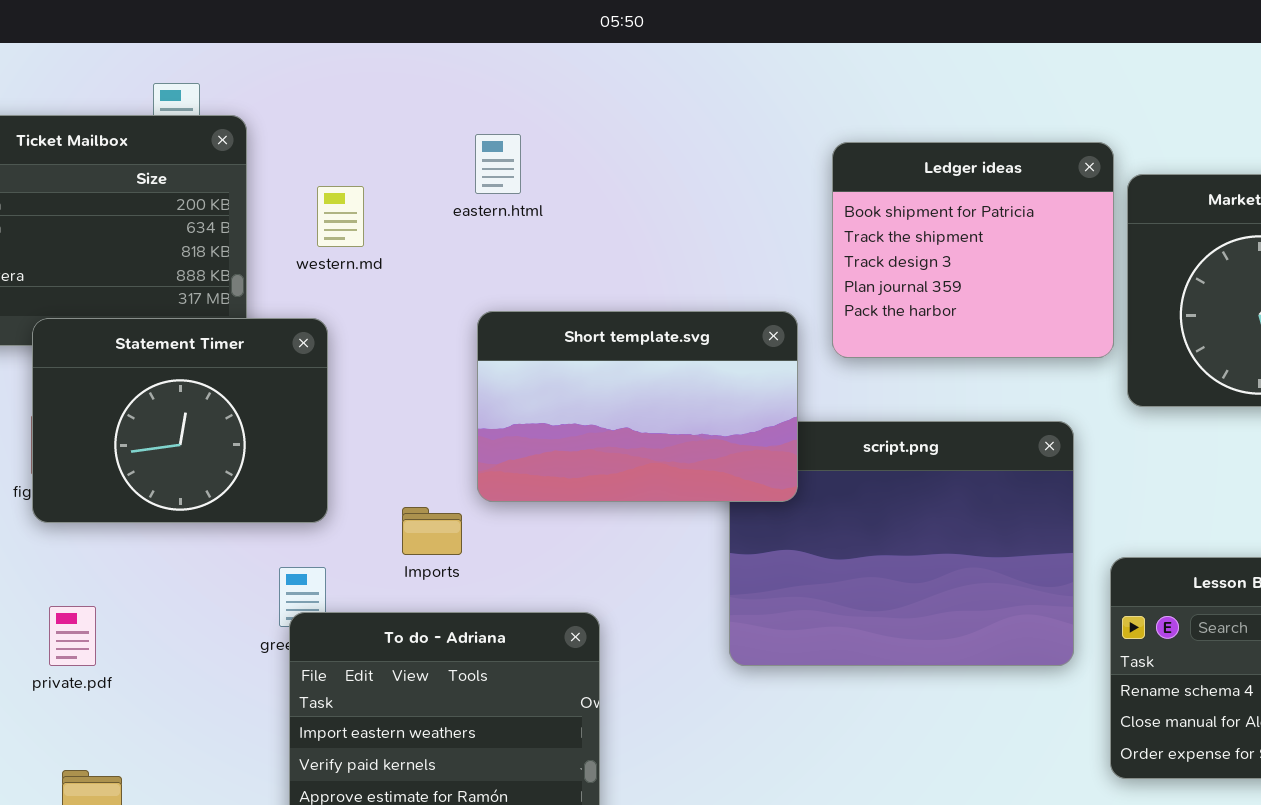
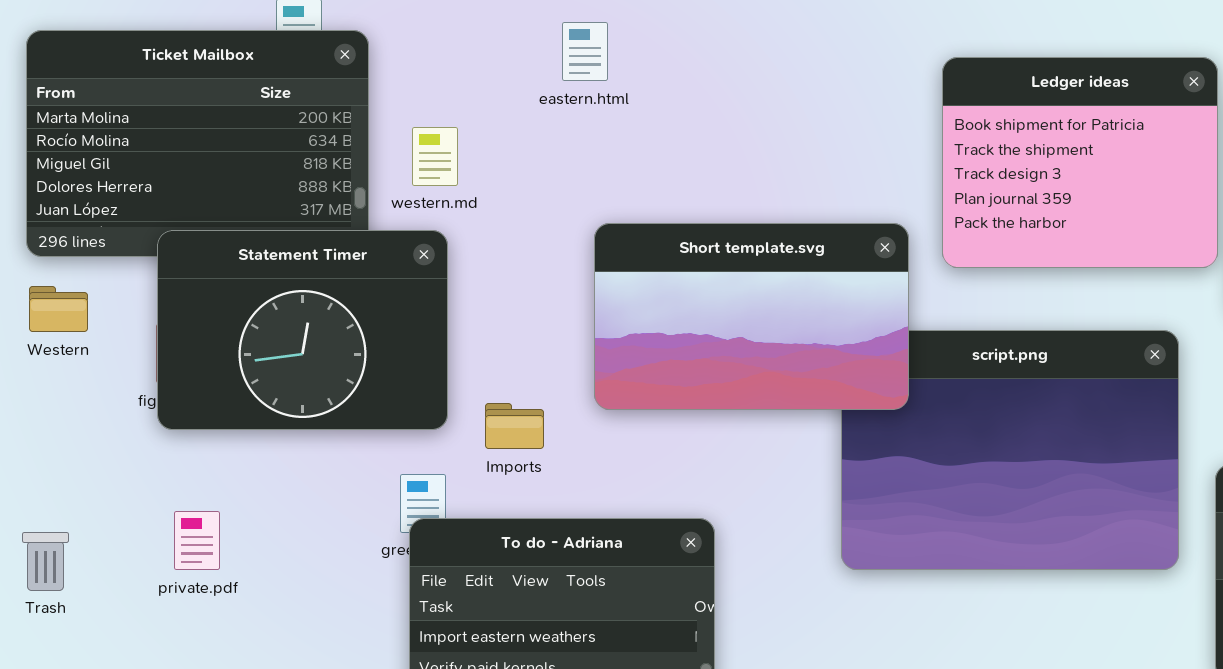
eastern.html: [475,134,521,194] -> [562,22,608,81], moved
western.md: [317,186,364,247] -> [412,127,458,186], moved
Imports: [402,507,462,555] -> [485,403,544,449], moved

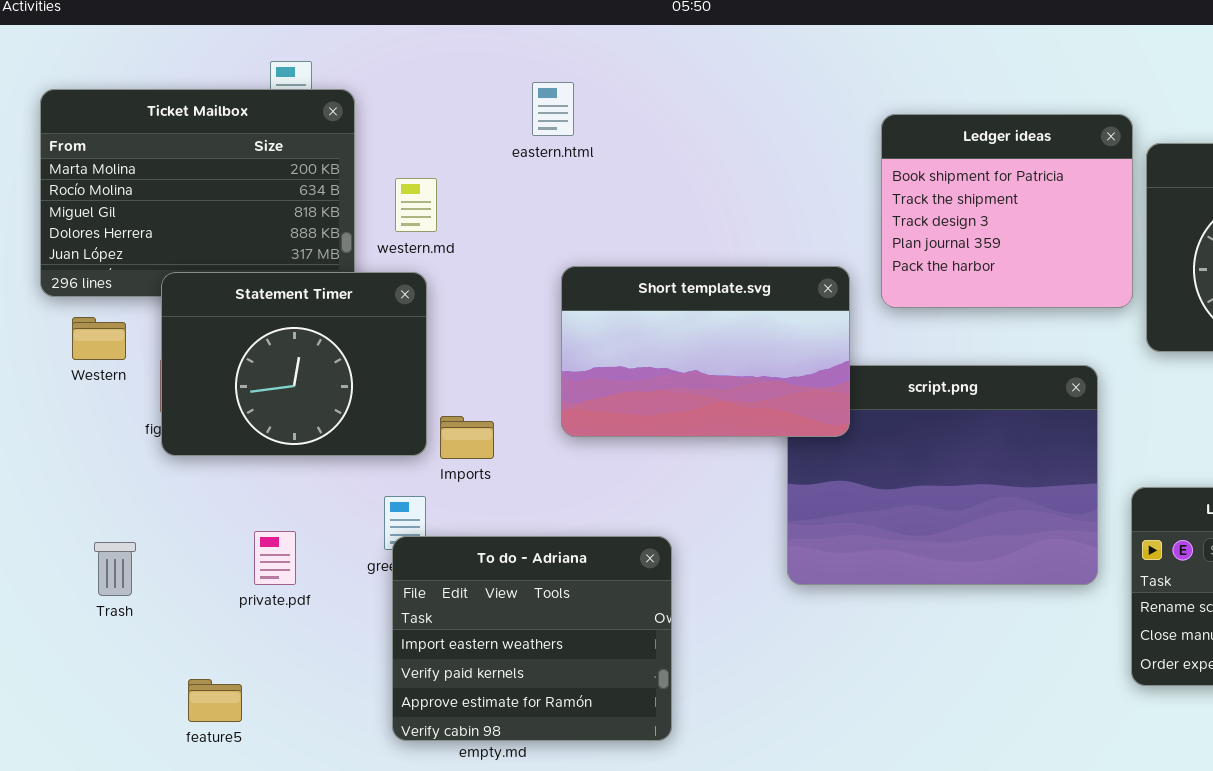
Western: [29,286,88,332] -> [72,317,126,360], moved
Imports: [485,403,544,449] -> [440,416,494,459], moved
private.pdf: [174,511,220,570] -> [254,531,296,585], moved
Trash: [22,532,69,591] -> [94,542,136,596], moved

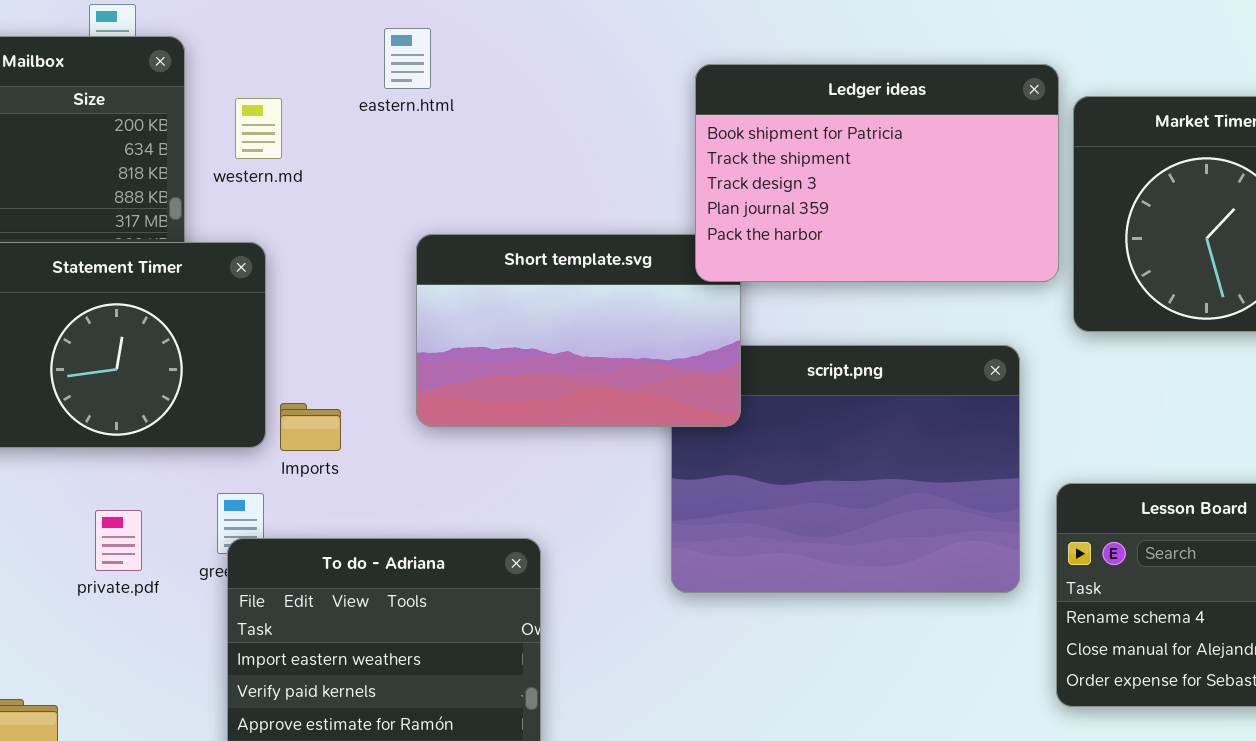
Ledger ideas: [881,114,1133,308] -> [695,64,1059,282], resized
western.md: [395,178,437,232] -> [235,98,282,159], moved
private.pdf: [254,531,296,585] -> [95,510,142,571], moved

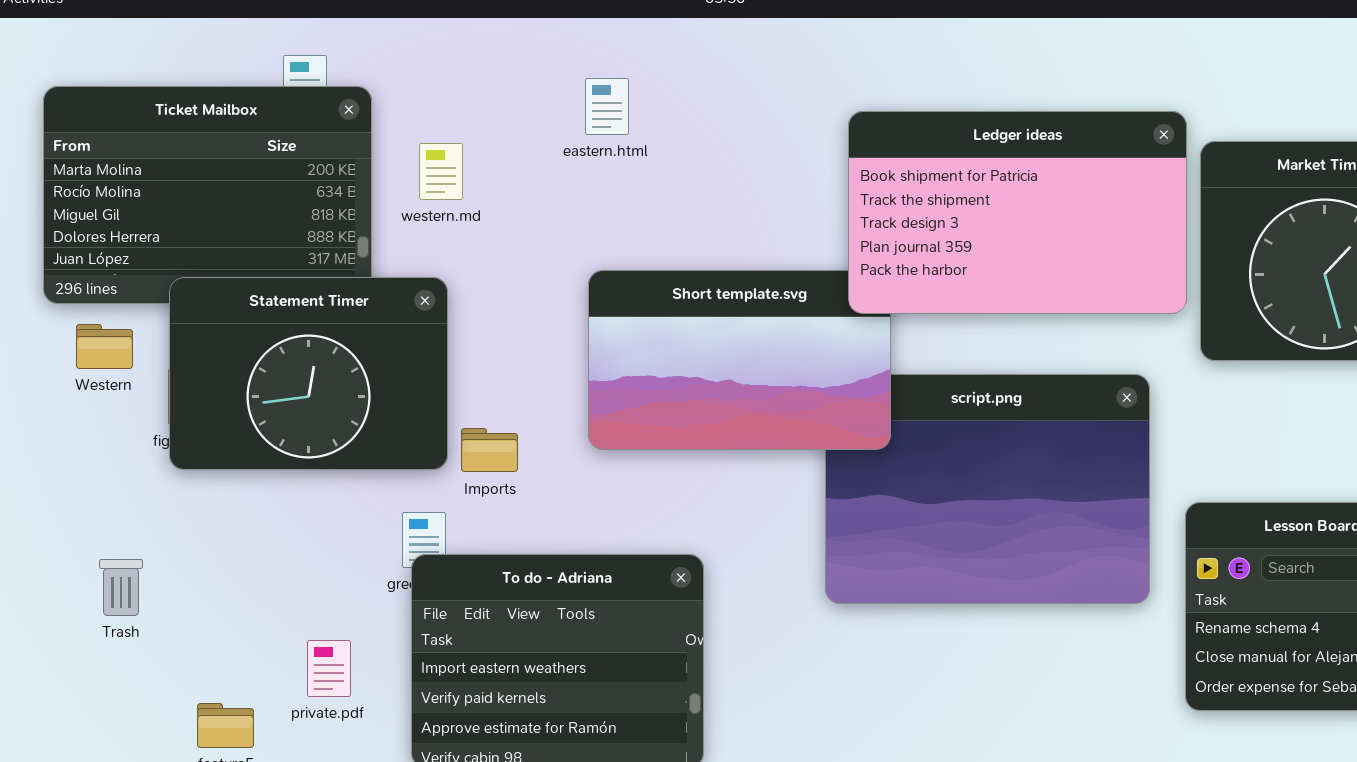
eastern.html: [384,28,431,89] -> [585,78,629,135], moved
private.pdf: [95,510,142,571] -> [307,640,351,697], moved

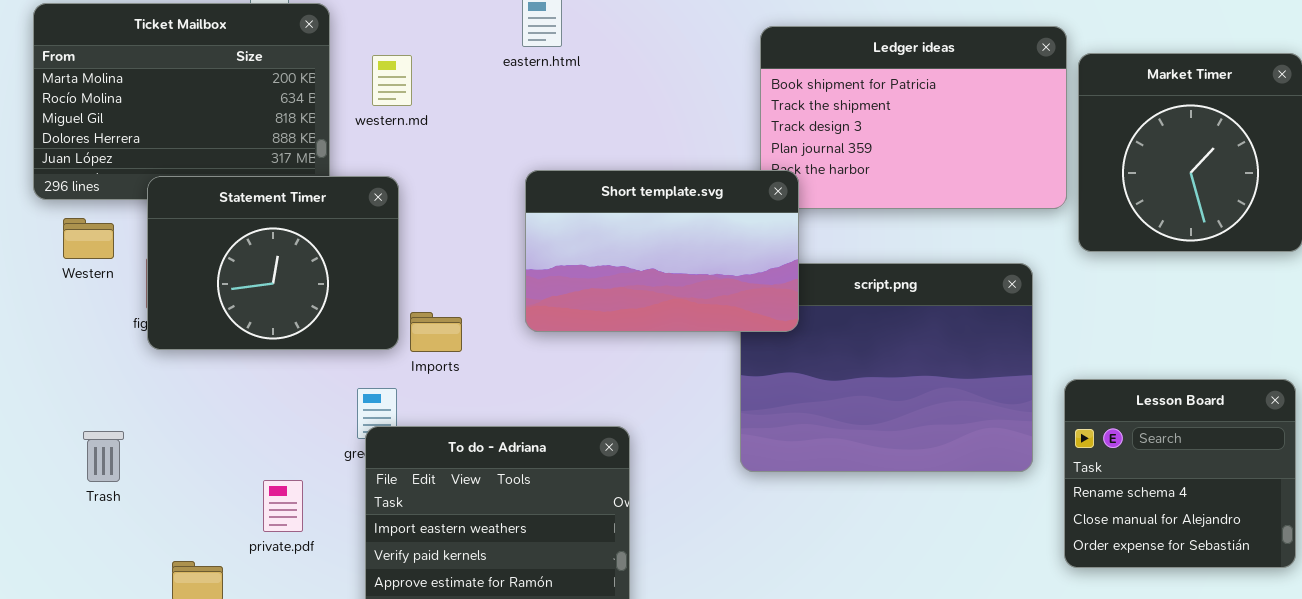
Short template.svg: [588,270,891,450] -> [525,170,799,332], raised
private.pdf: [307,640,351,697] -> [263,480,303,532], moved

